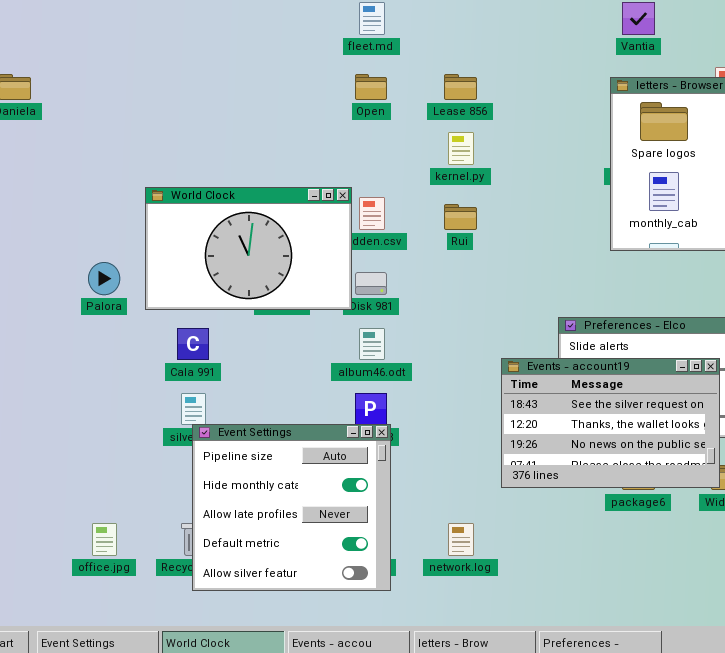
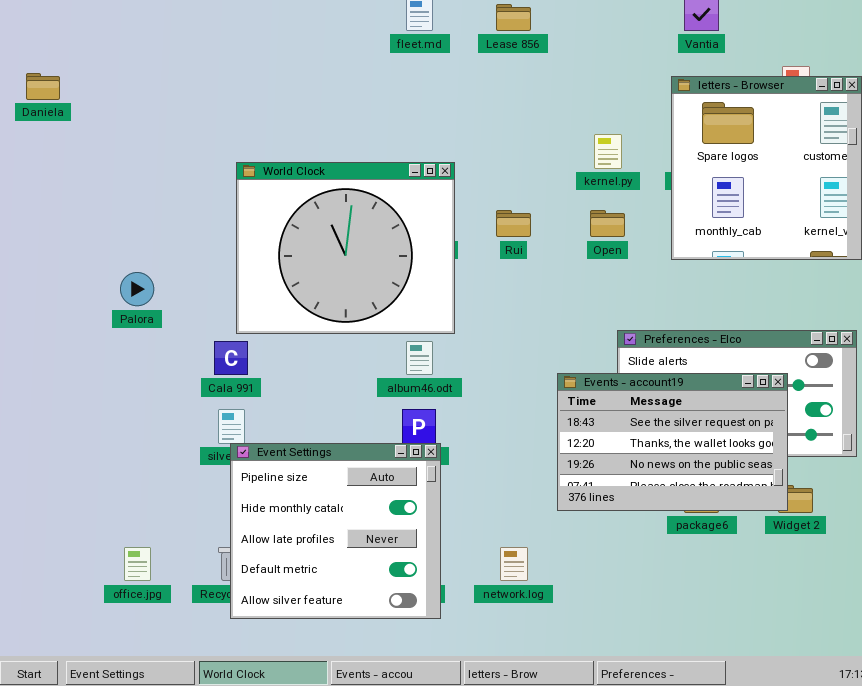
Open: [355,74,387,100] -> [590,210,625,237], moved
Lease 856: [444,74,477,100] -> [496,4,531,31], moved
kernel.py: [448,132,474,165] -> [594,134,622,169], moved
World Clock: [145,187,352,310] -> [236,162,455,334], moved, resized

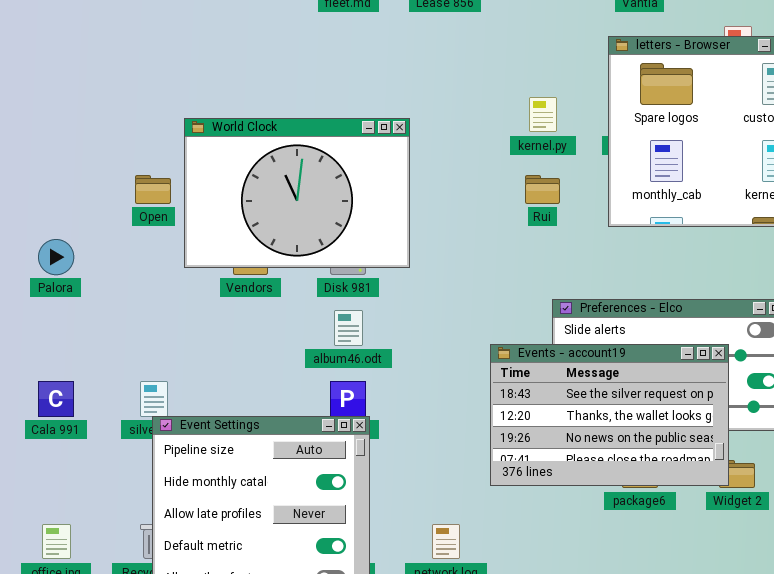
World Clock: [236,162,455,334] -> [184,118,410,268], moved, resized
Rui: [496,210,531,237] -> [525,175,560,204], moved
Open: [590,210,625,237] -> [135,175,171,204], moved
Cala 991: [214,341,248,375] -> [38,381,74,417], moved

